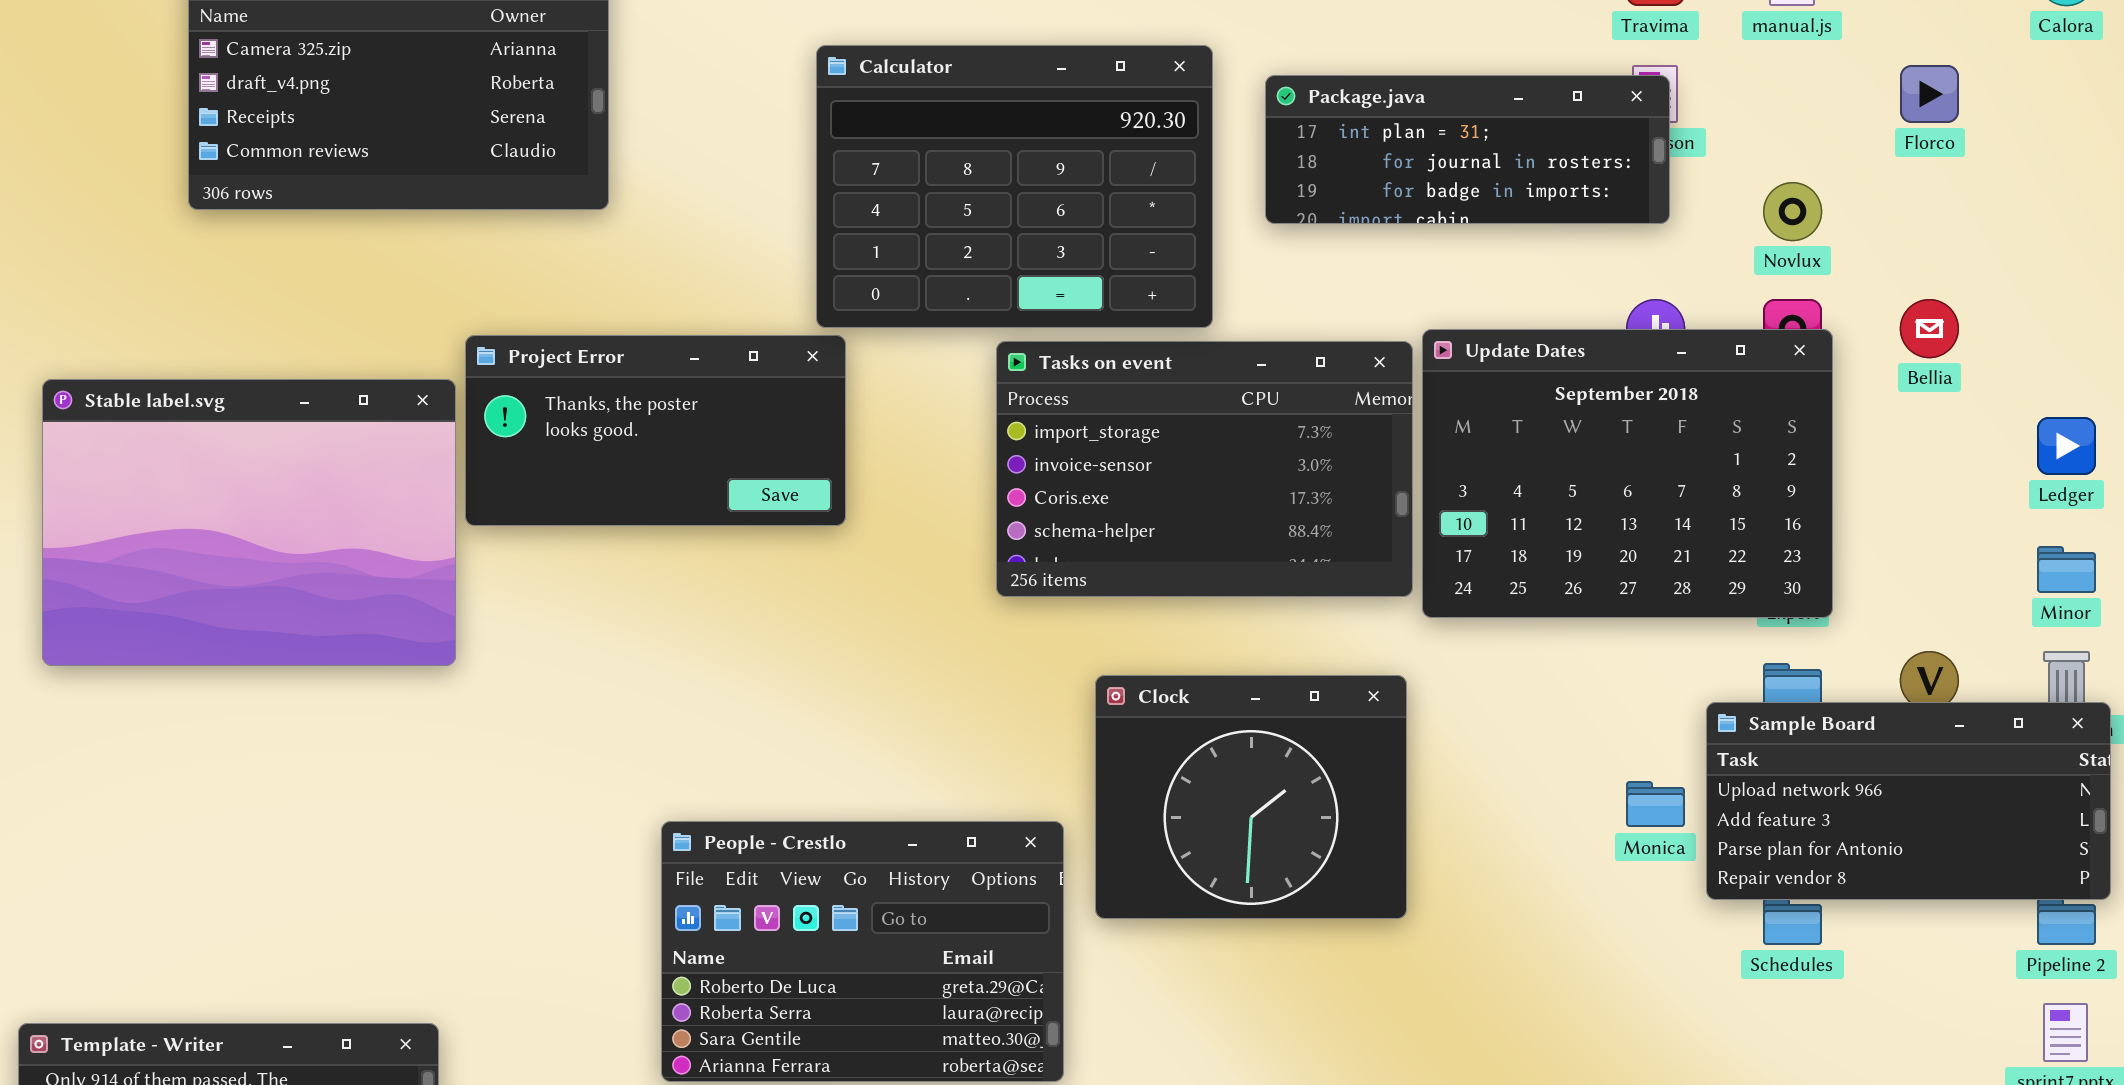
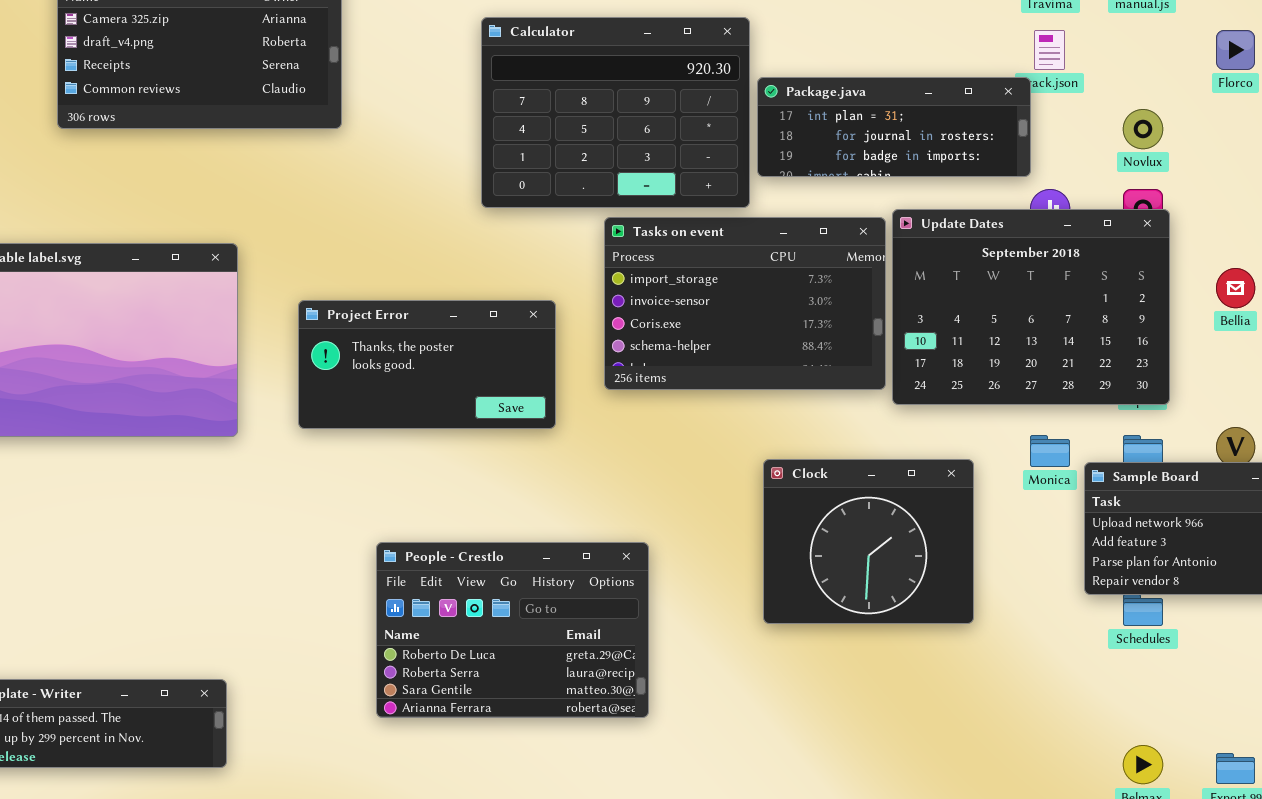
Package.java: [1265,75,1670,224] -> [757,77,1031,177], moved
Bellia: [1900,299,1959,358] -> [1216,268,1255,308], moved
Project Error: [465,335,846,526] -> [298,300,556,429], moved
Clock: [1095,675,1407,919] -> [763,459,974,624], moved
Monica: [1626,781,1685,827] -> [1030,435,1070,467], moved

